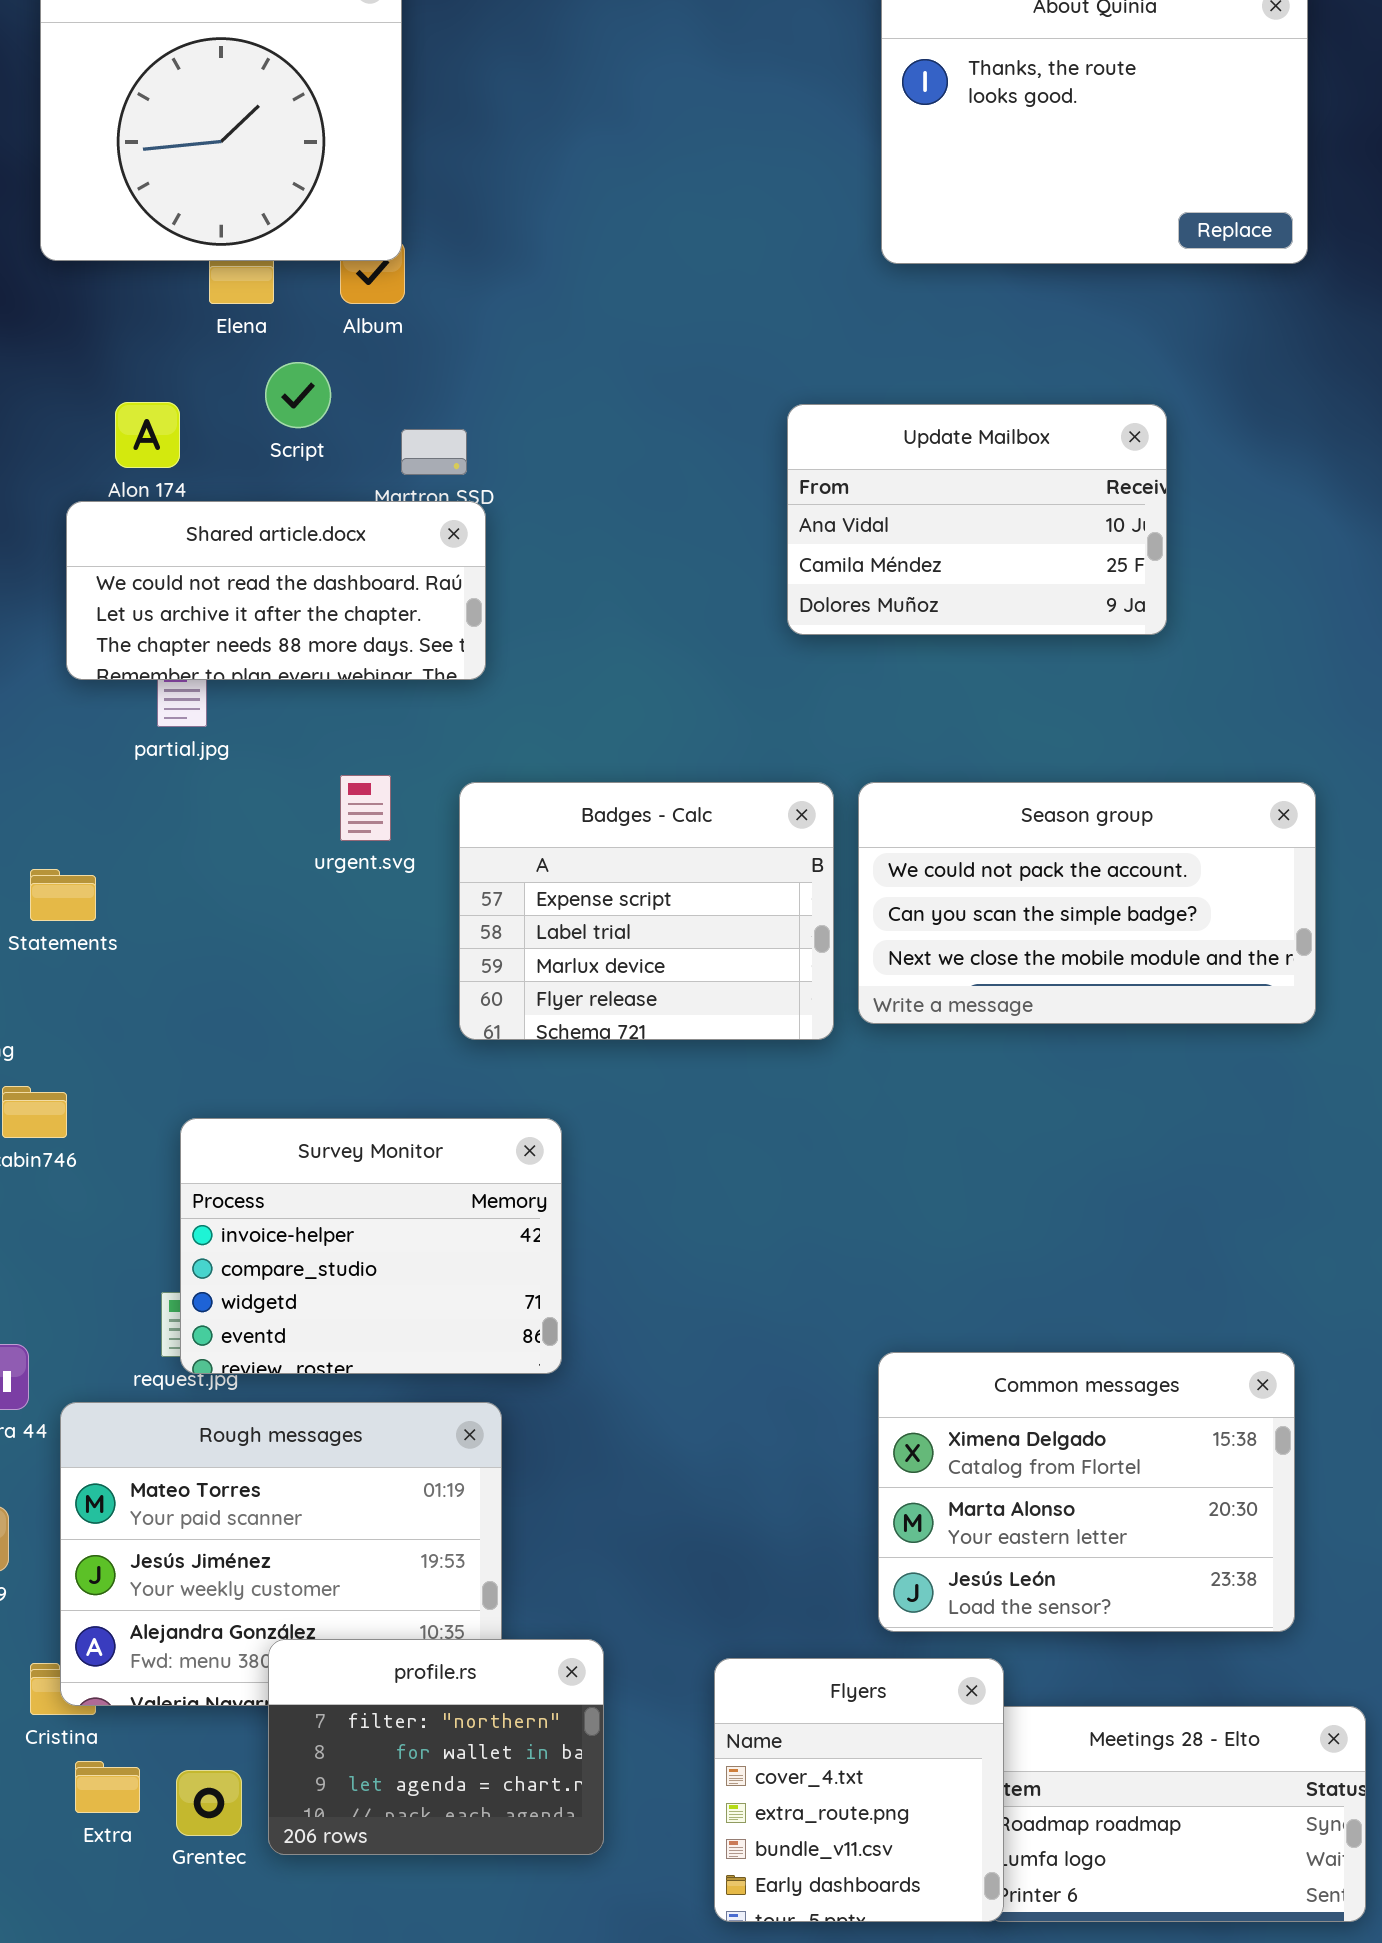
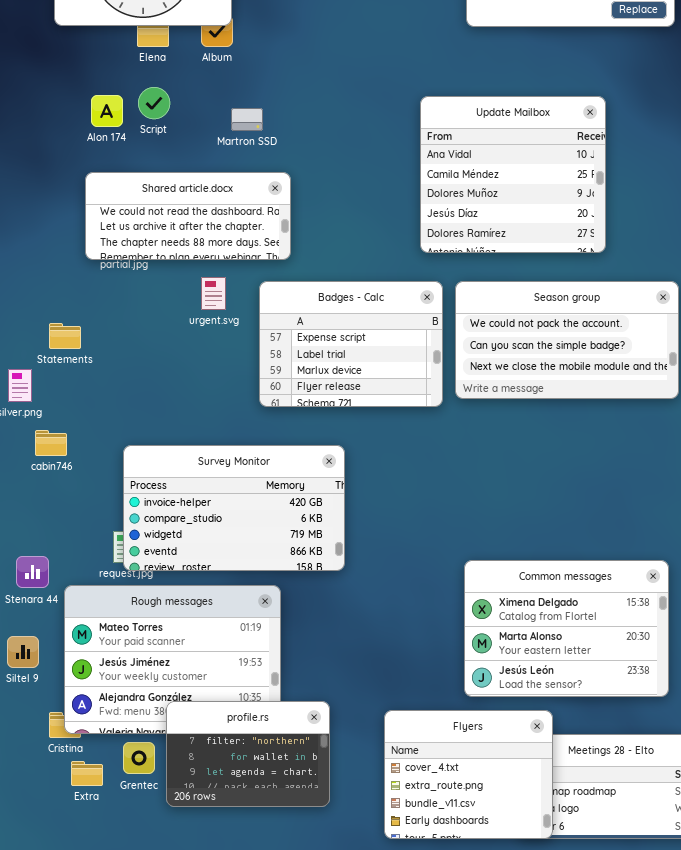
Script: [265,362,331,428] -> [138,87,170,119], moved
Update Mailbox: [787,404,1167,635] -> [420,96,606,253], resized
Shared article.docx: [66,501,486,680] -> [85,172,291,260], moved
Survey Monitor: [180,1118,562,1374] -> [123,445,345,571], resized
Flyers: [714,1658,1004,1922] -> [384,710,553,839], resized
Grentec: [176,1770,242,1836] -> [123,742,155,774], moved

